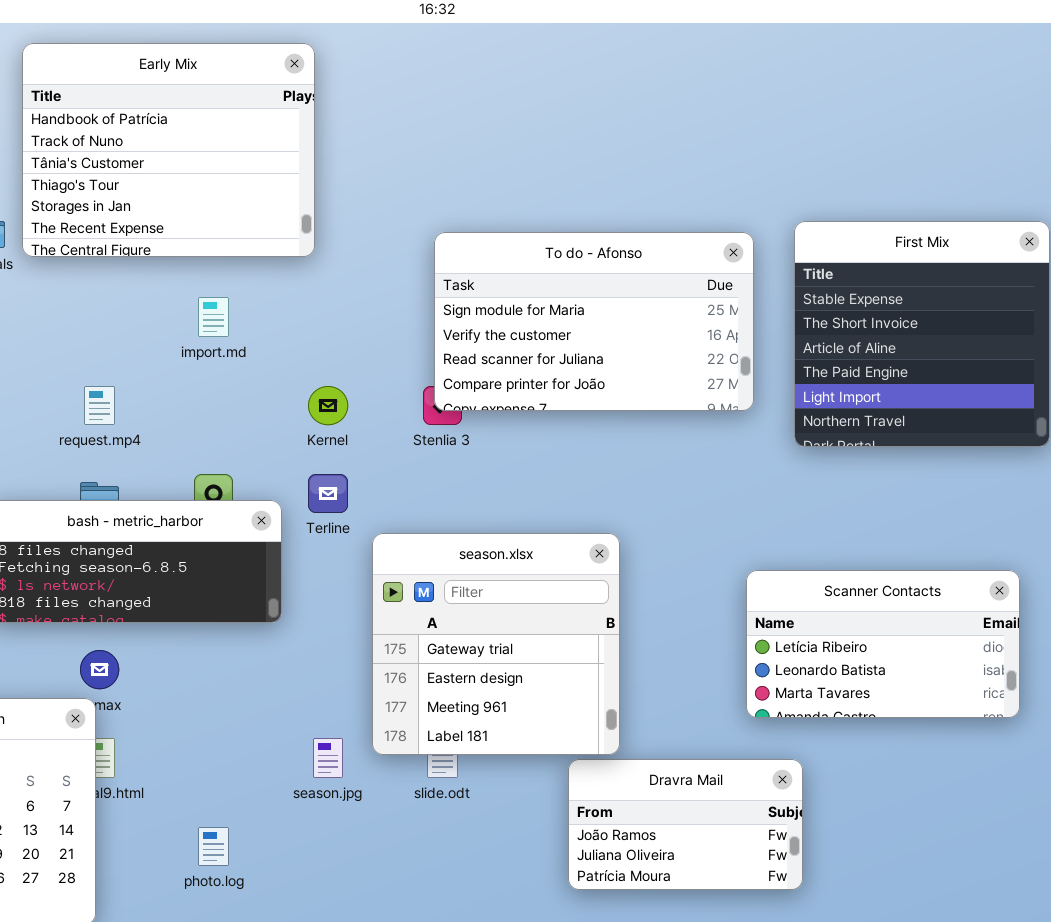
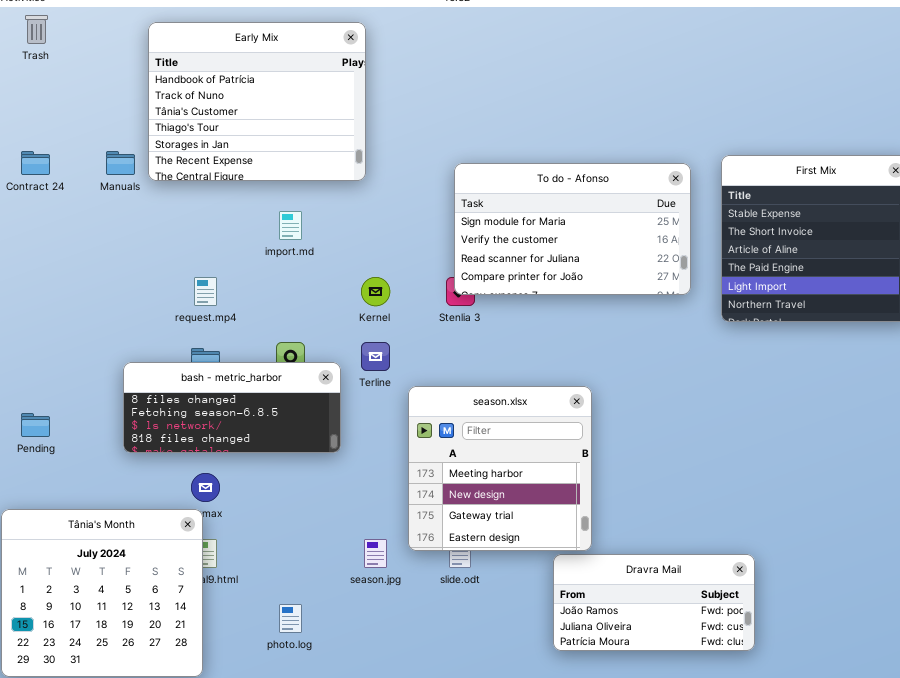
season.xlsx: [372,533,620,755] -> [408,386,592,551], scrolled up 2 rows
Scanner Contacts: [746,570,1020,718] -> none, closed
Dravra Mail: [568,759,803,890] -> [553,554,755,651], resized

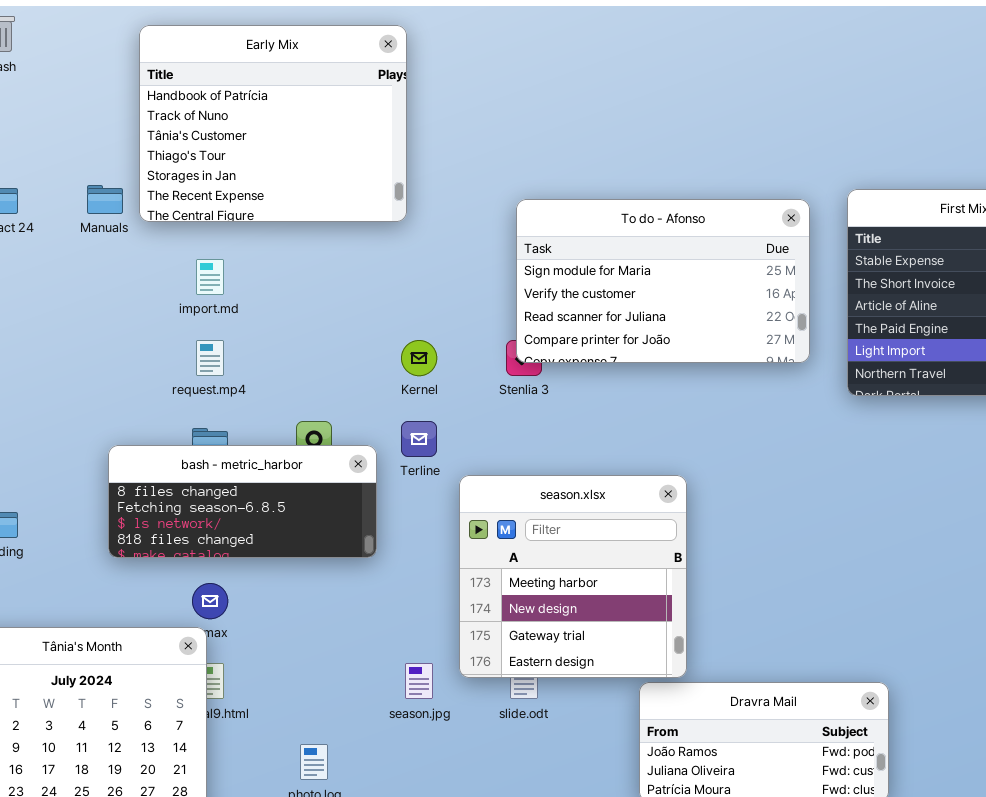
import.md: [279,211,302,240] -> [196,259,224,295], moved

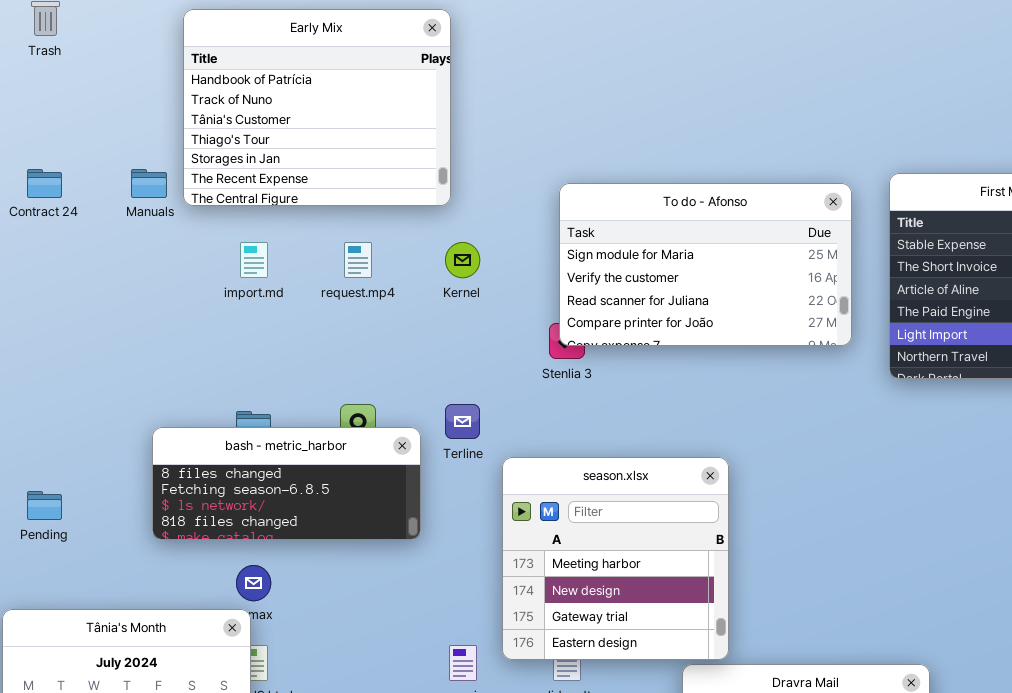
request.mp4: [196,340,224,376] -> [344,242,372,278], moved
Kernel: [401,340,437,376] -> [445,242,480,278], moved

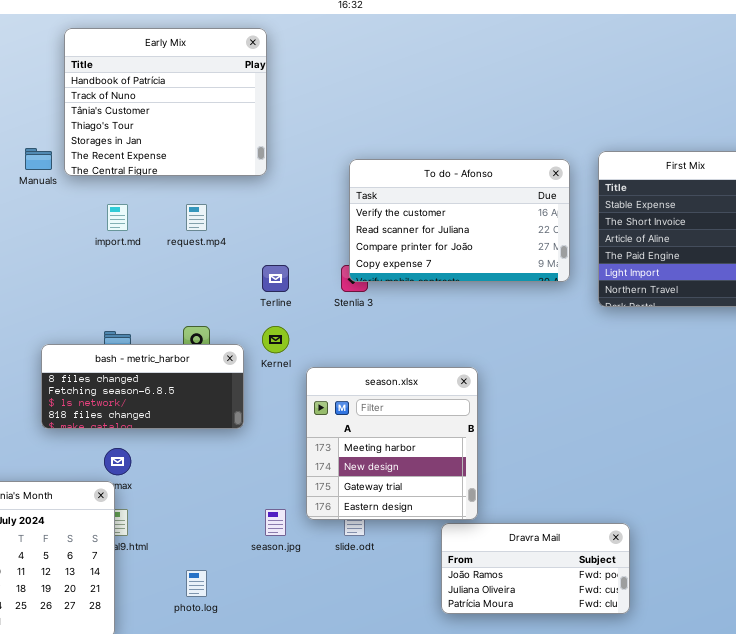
To do - Afonso: [559,183,852,346] -> [349,159,570,282], scrolled down 1 row
Kernel: [445,242,480,278] -> [262,326,289,353], moved
Terline: [445,404,480,439] -> [262,265,289,292], moved

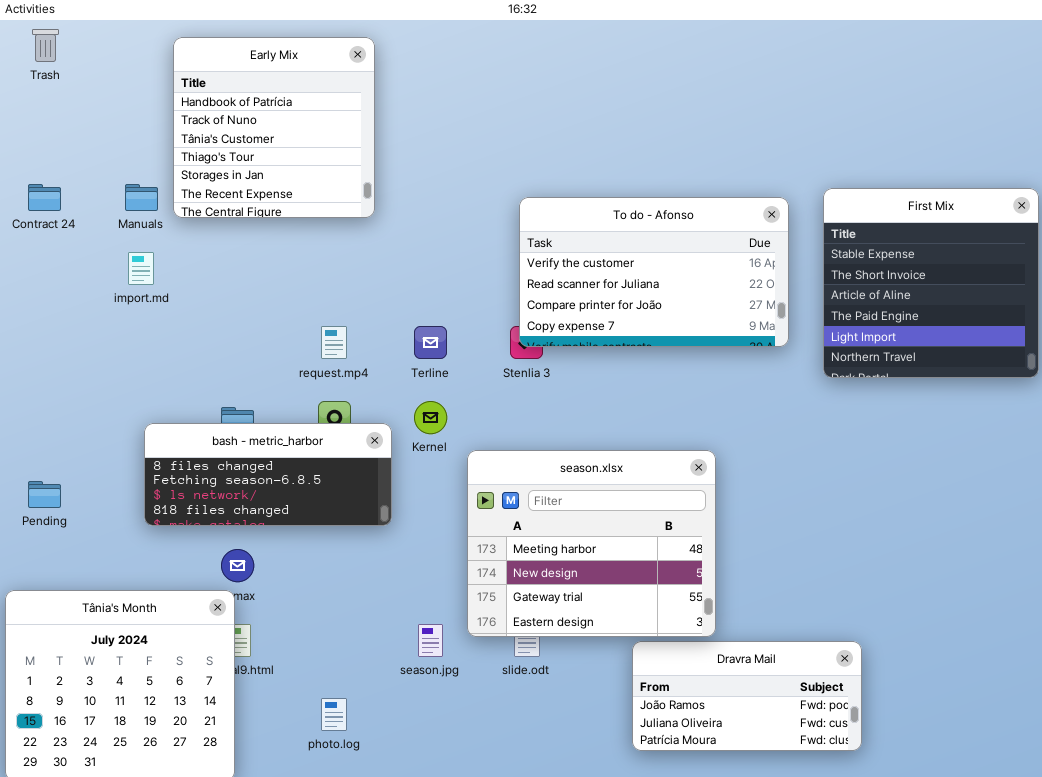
Early Mix: [64,28,267,176] -> [173,37,375,218], resized
import.md: [107,204,128,231] -> [128,252,154,285], moved
request.mp4: [186,204,207,231] -> [321,326,347,359], moved
season.xlsx: [306,367,478,520] -> [467,450,716,637], resized

